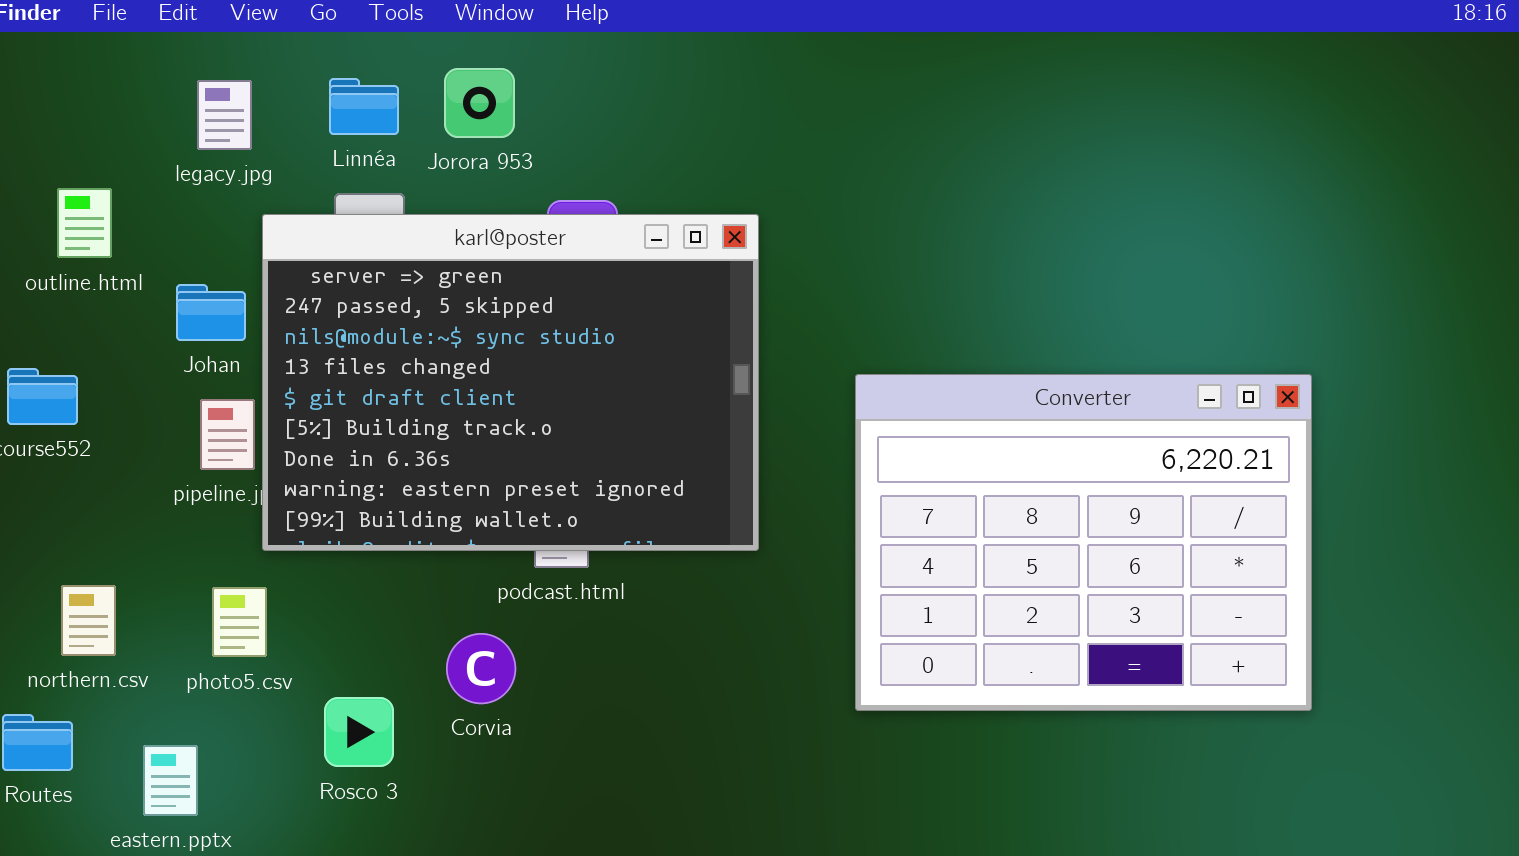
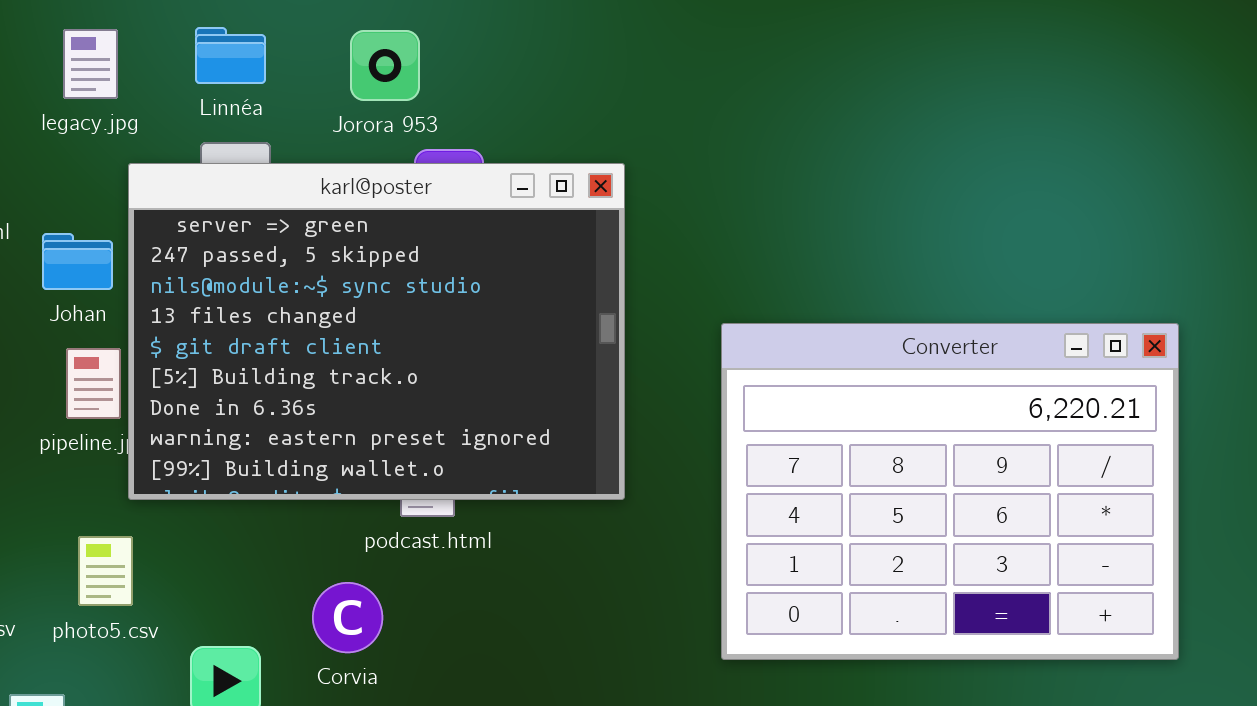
Jorora 953: [444,68,515,138] -> [350,30,420,101], moved

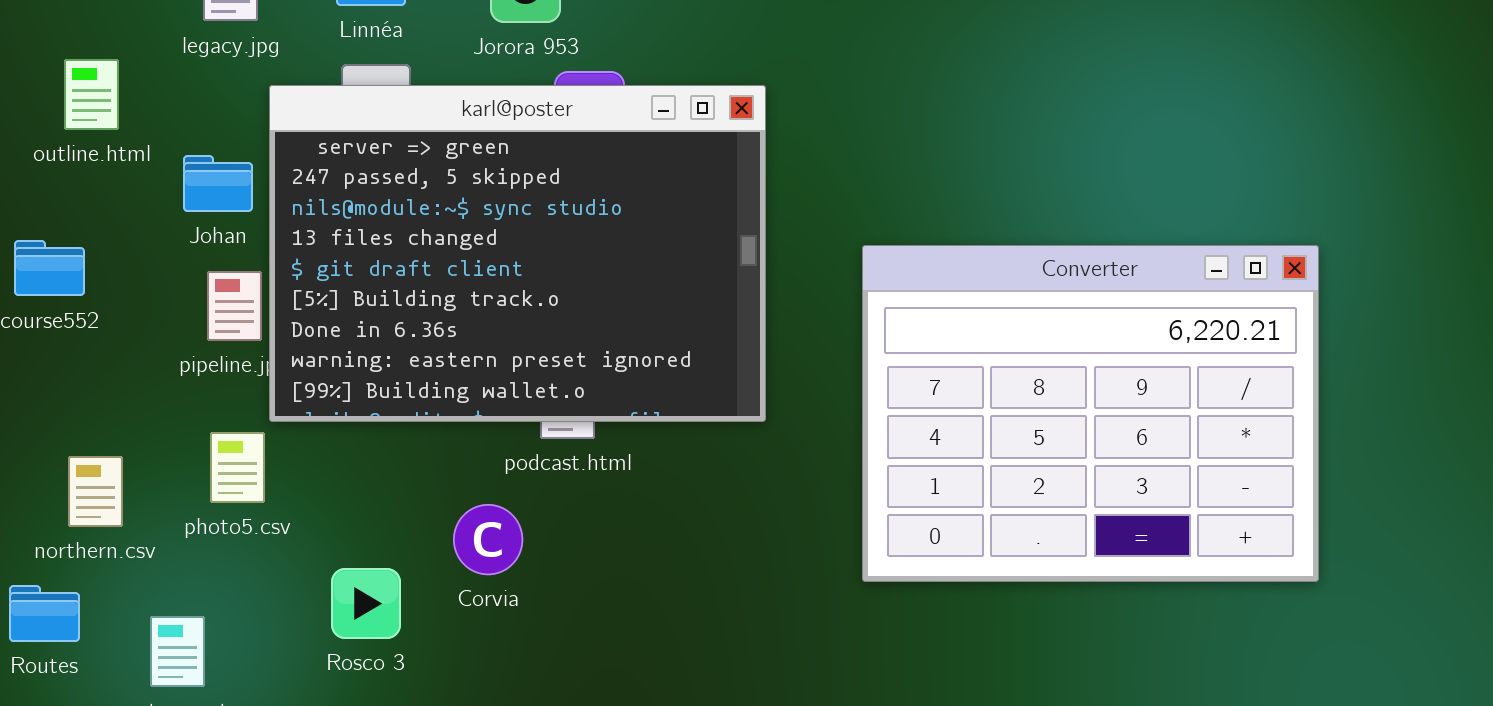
photo5.csv: [78,536,133,606] -> [210,432,265,503], moved

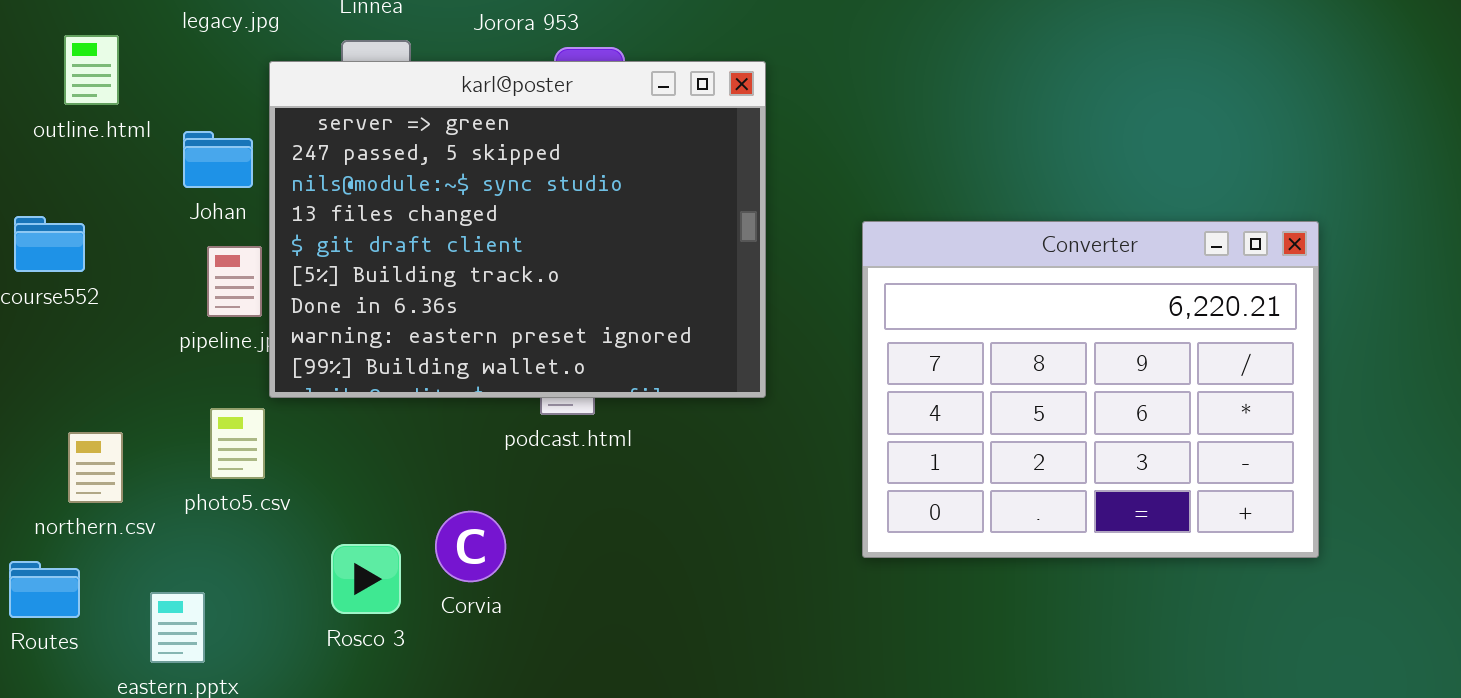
Corvia: [453,504,523,575] -> [435,511,506,582], moved

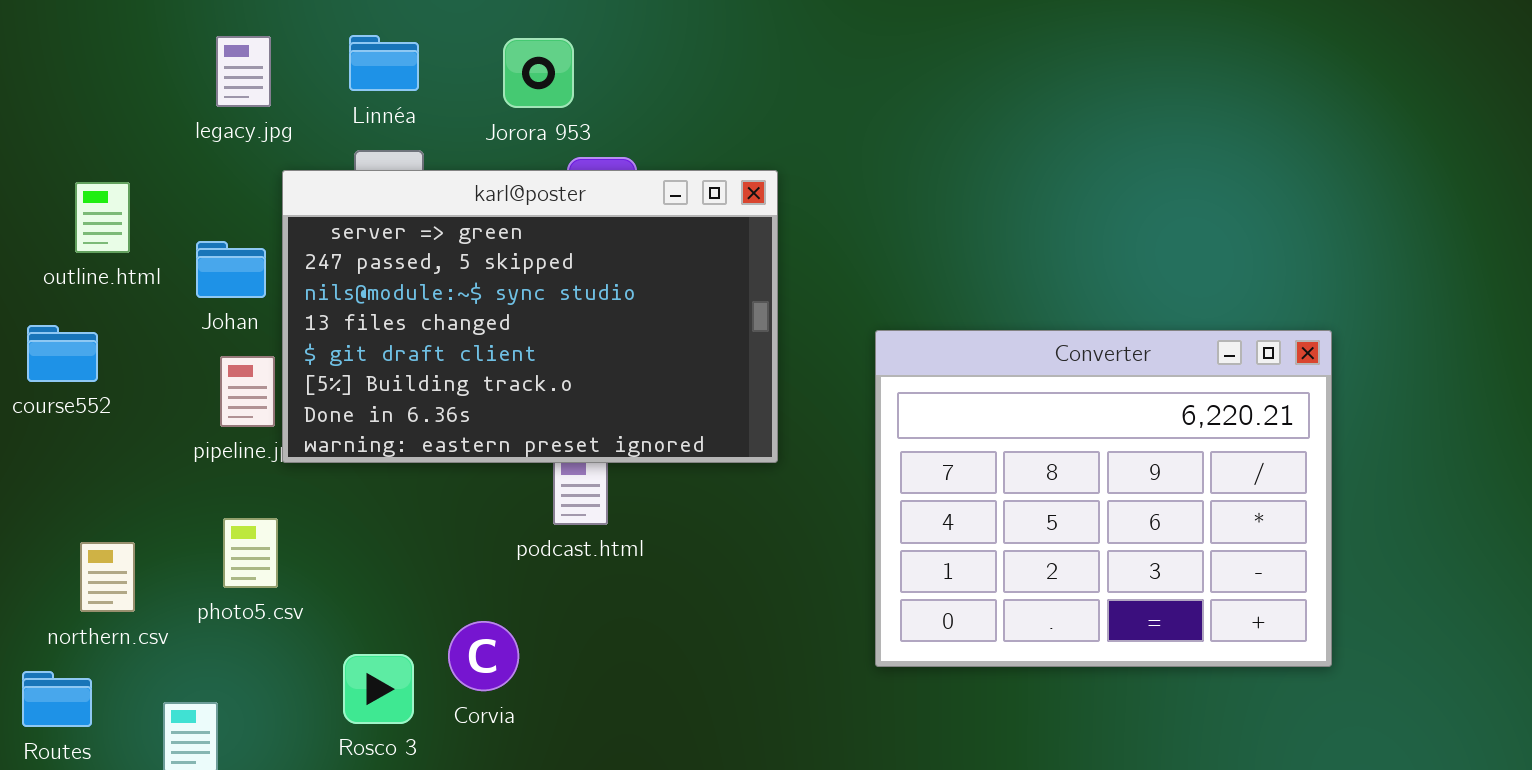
outline.html: [64,35,119,105] -> [75,182,130,253], moved
karl@poster: [269,61,766,398] -> [282,170,778,463], resized

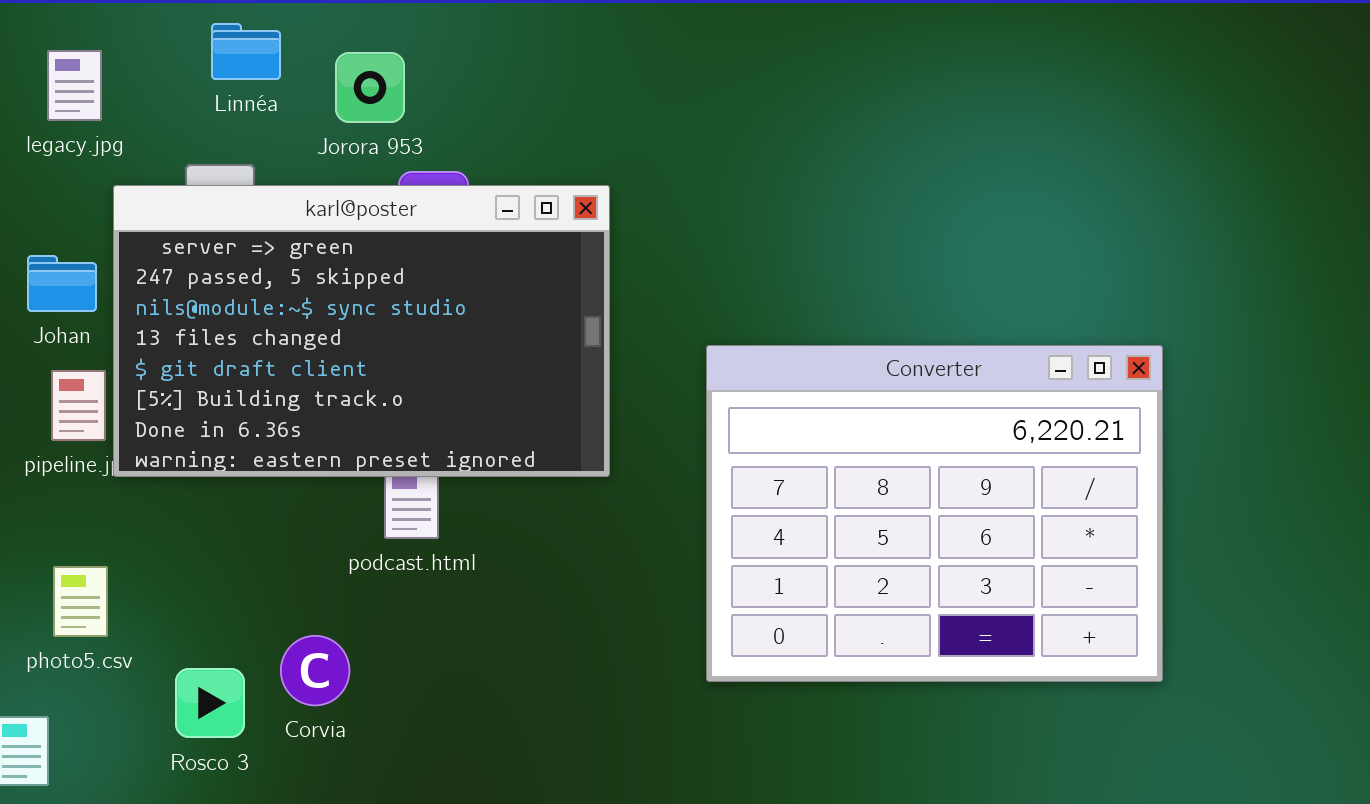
Linnéa: [349,35,419,91] -> [211,23,281,80], moved
photo5.csv: [223,518,278,588] -> [53,566,108,637], moved

